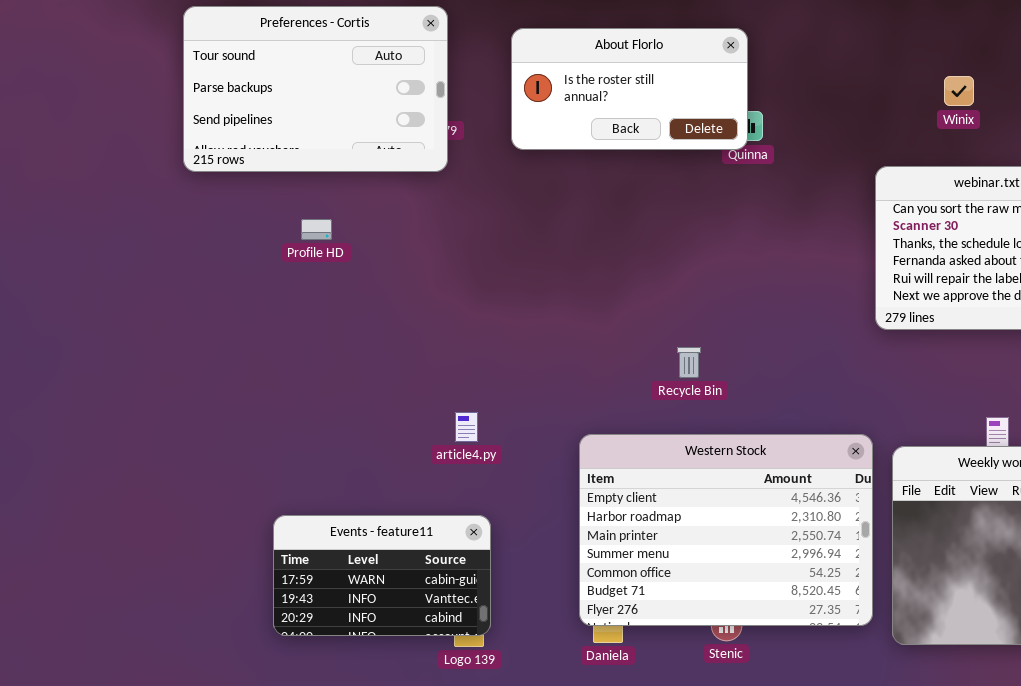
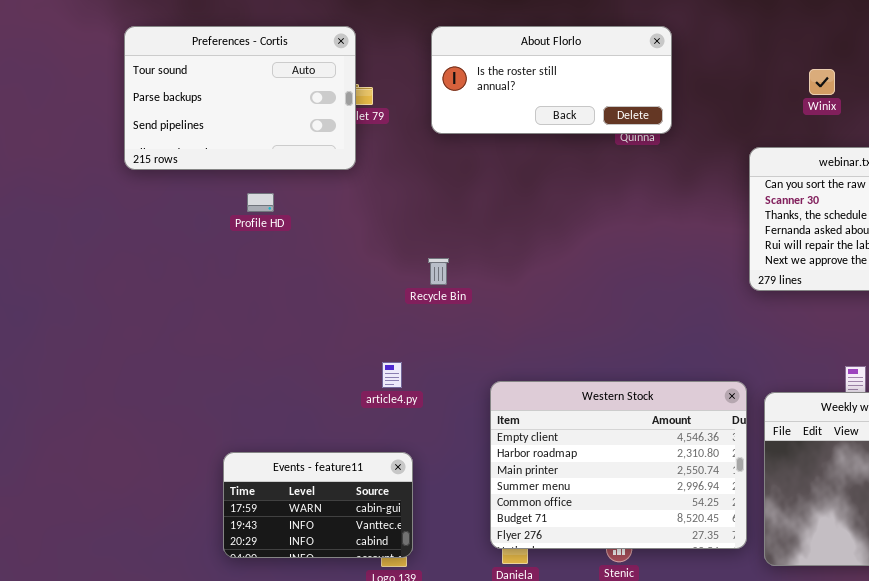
Preferences - Cortis: [183,6,448,172] -> [124,26,356,170], moved
About Florlo: [511,28,748,150] -> [431,26,672,134], resized
Recycle Bin: [677,347,701,378] -> [428,258,449,285], moved

